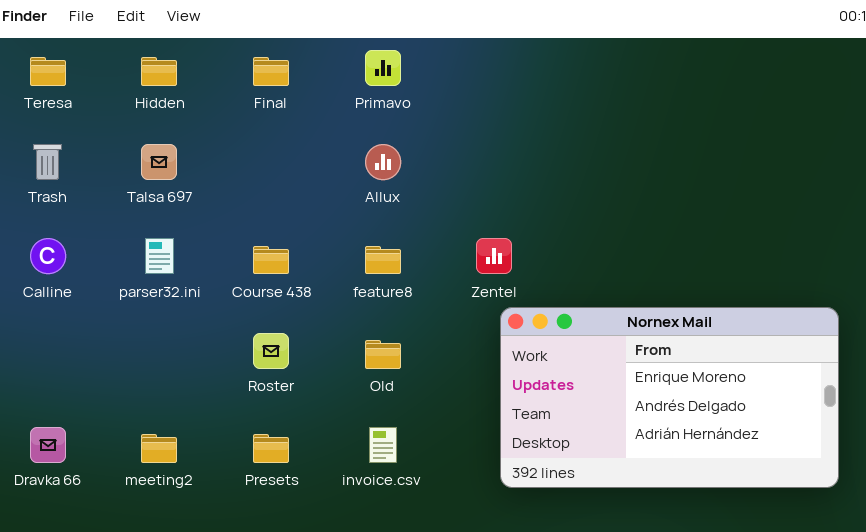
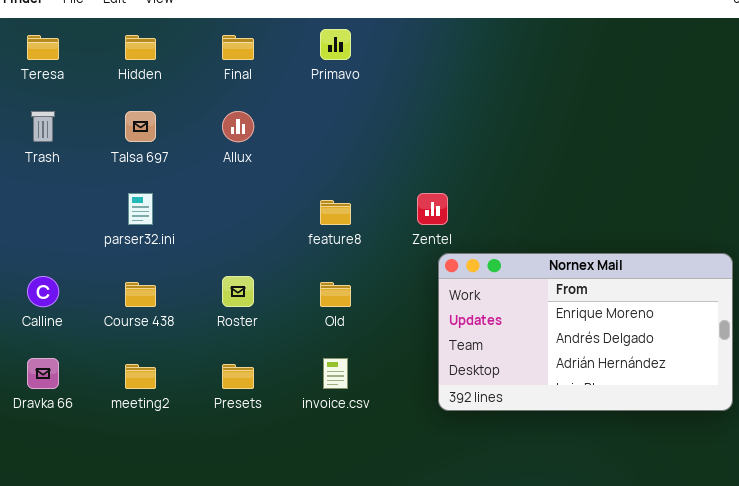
Allux: [365,144,401,180] -> [222,111,254,142], moved
Calline: [30,238,66,274] -> [27,276,59,307], moved
Course 438: [253,246,289,274] -> [125,282,156,307], moved

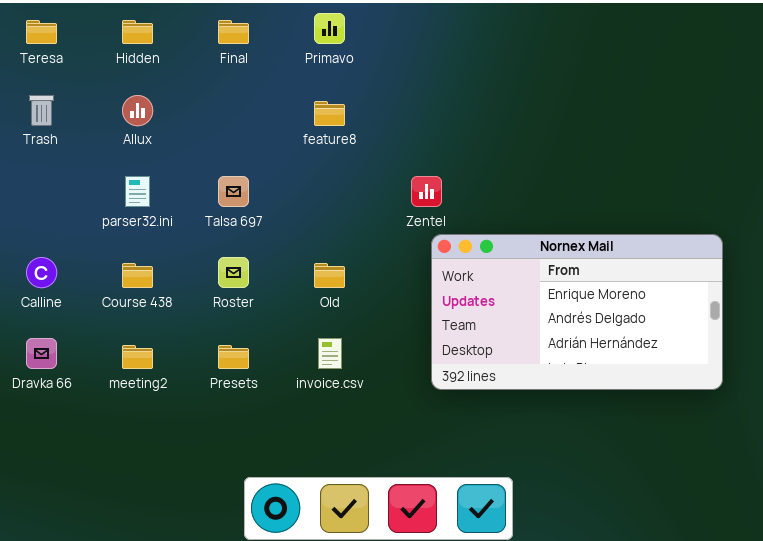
Talsa 697: [125,111,156,142] -> [218,176,249,207], moved
Allux: [222,111,254,142] -> [122,95,153,126], moved
feature8: [320,200,351,225] -> [314,101,345,126], moved

